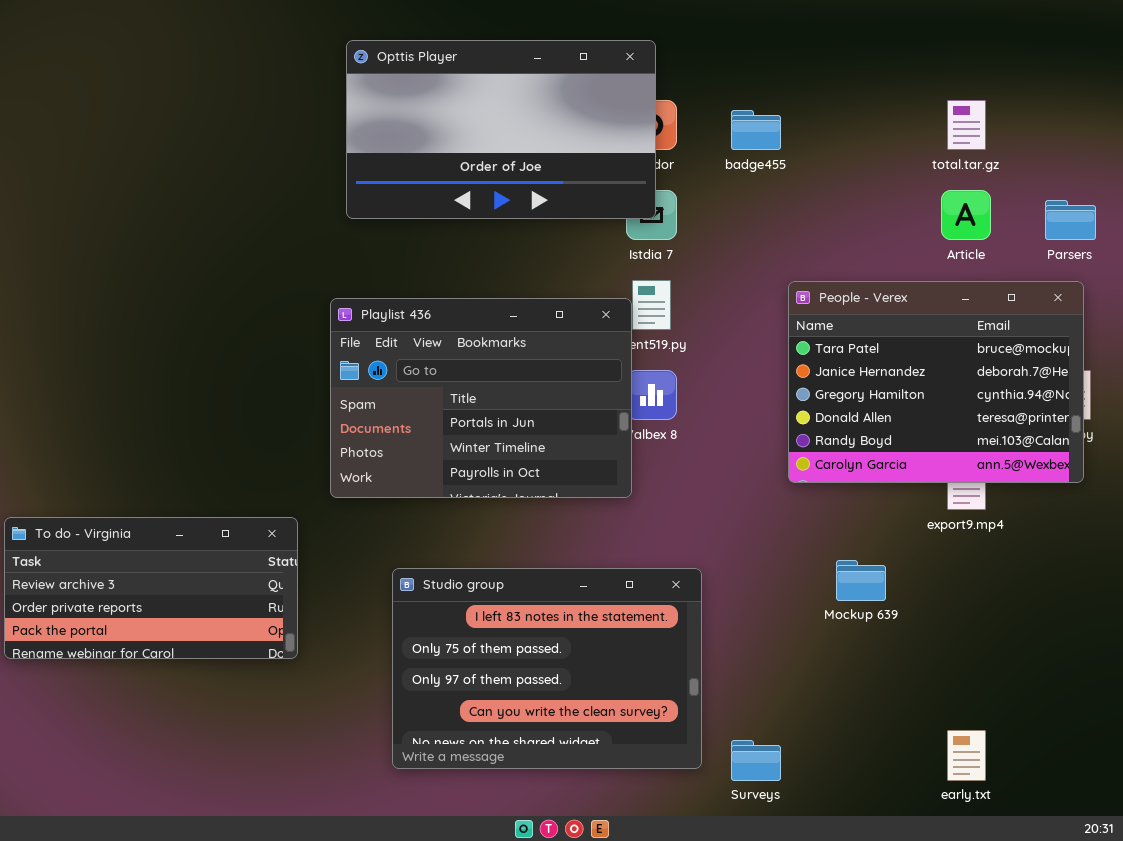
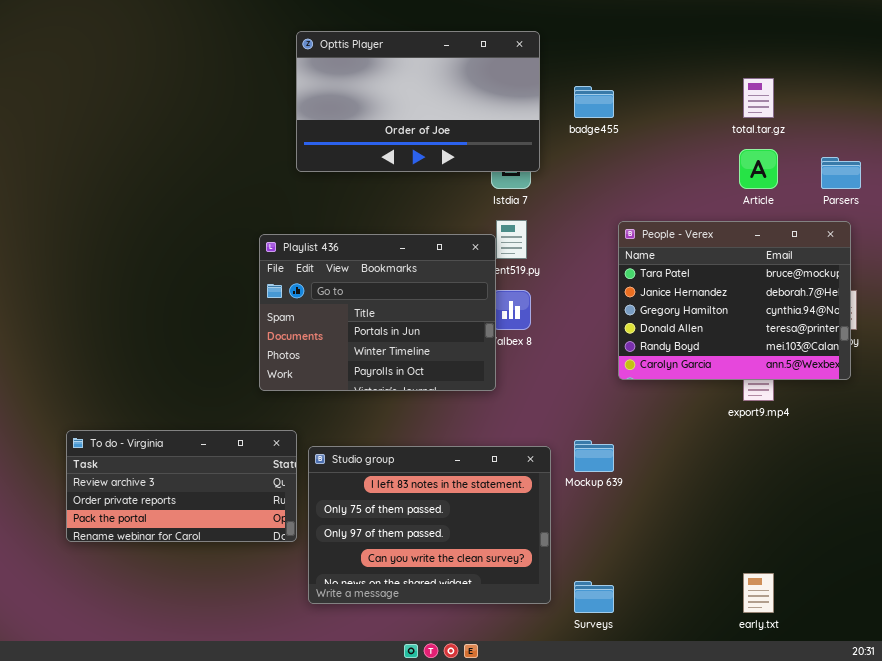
Opttis Player: [346,40,656,219] -> [296,31,540,172], moved
To do - Virginia: [4,517,298,659] -> [66,430,297,542], moved
Mockup 639: [836,560,886,601] -> [574,440,614,472], moved

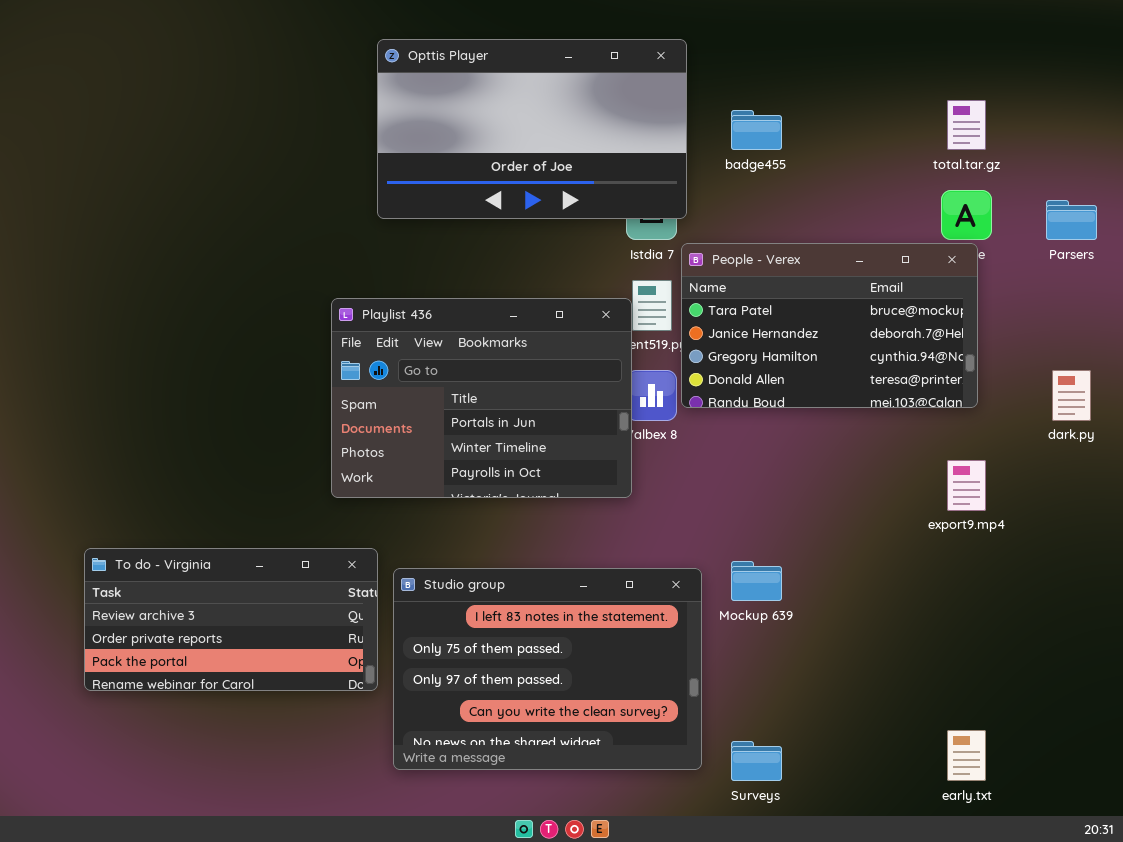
People - Verex: [618,221,851,380] -> [681,243,978,408], moved, resized

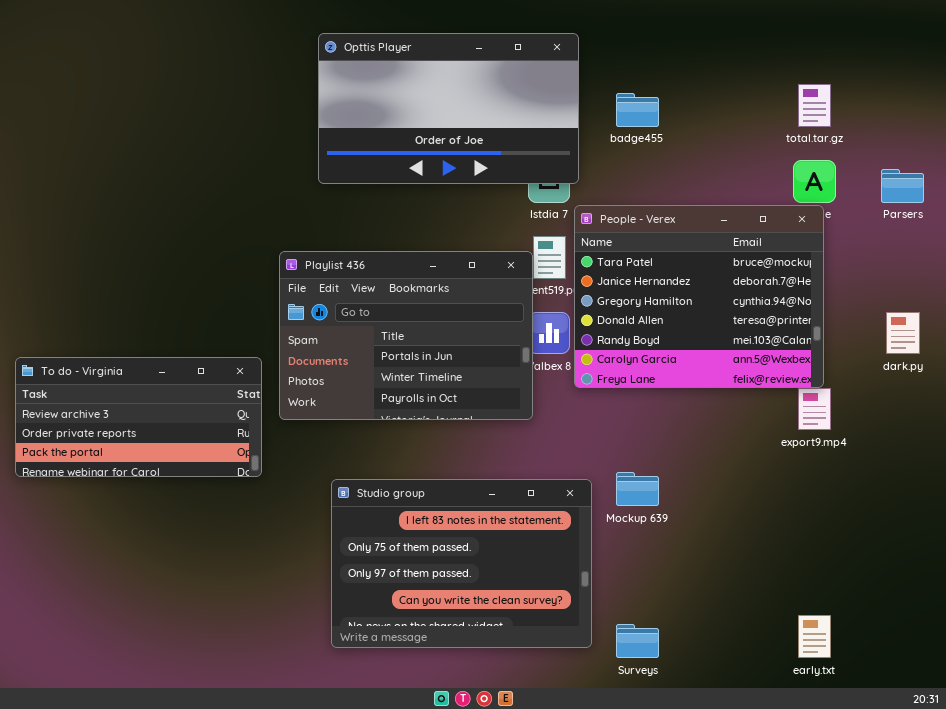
People - Verex: [681,243,978,408] -> [574,205,824,388], resized
To do - Virginia: [84,548,378,691] -> [15,357,262,477], moved

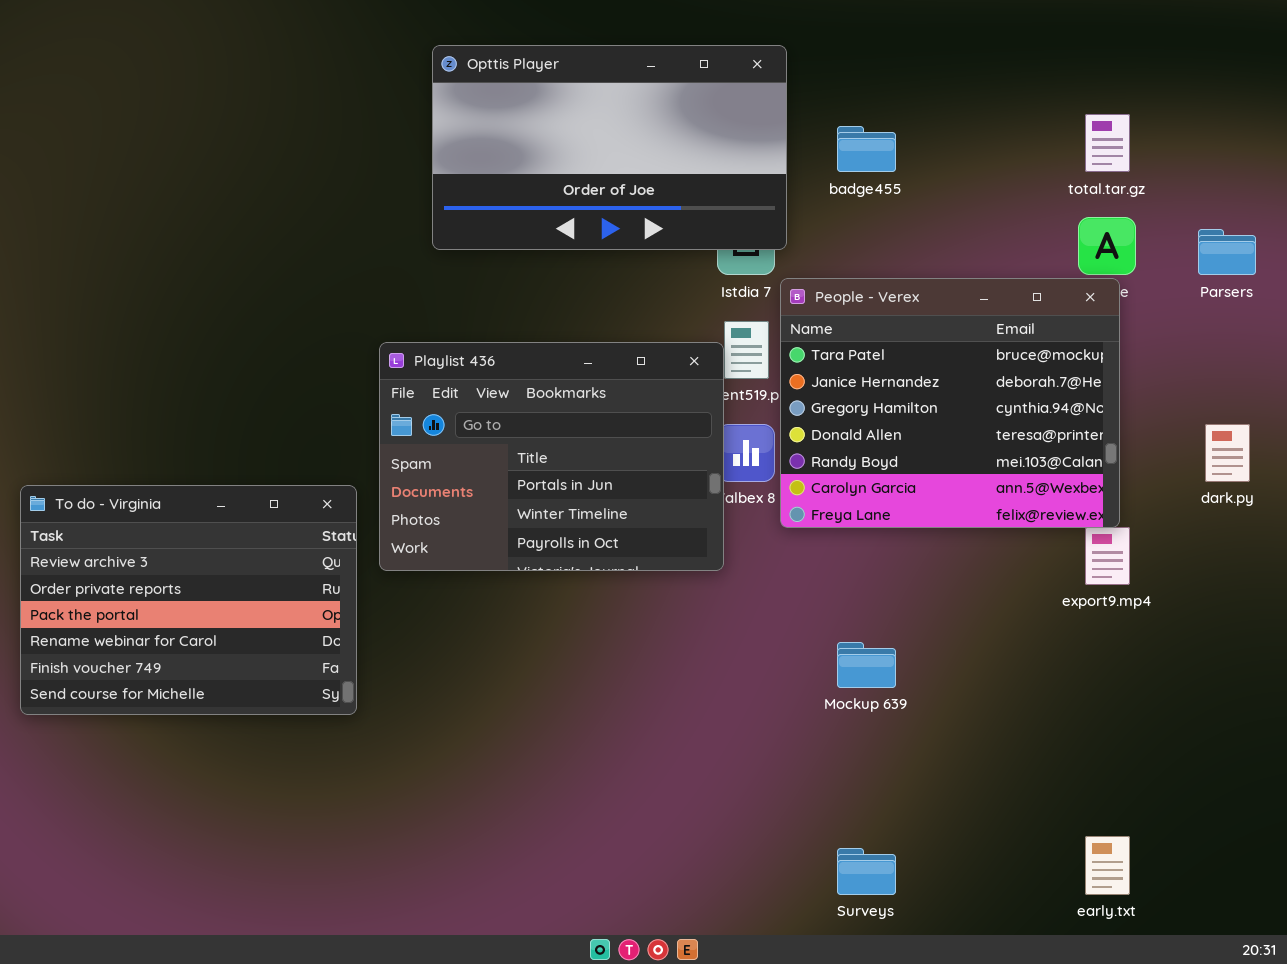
To do - Virginia: [15,357,262,477] -> [20,485,357,715], resized
Studio group: [331,479,592,648] -> none, closed

